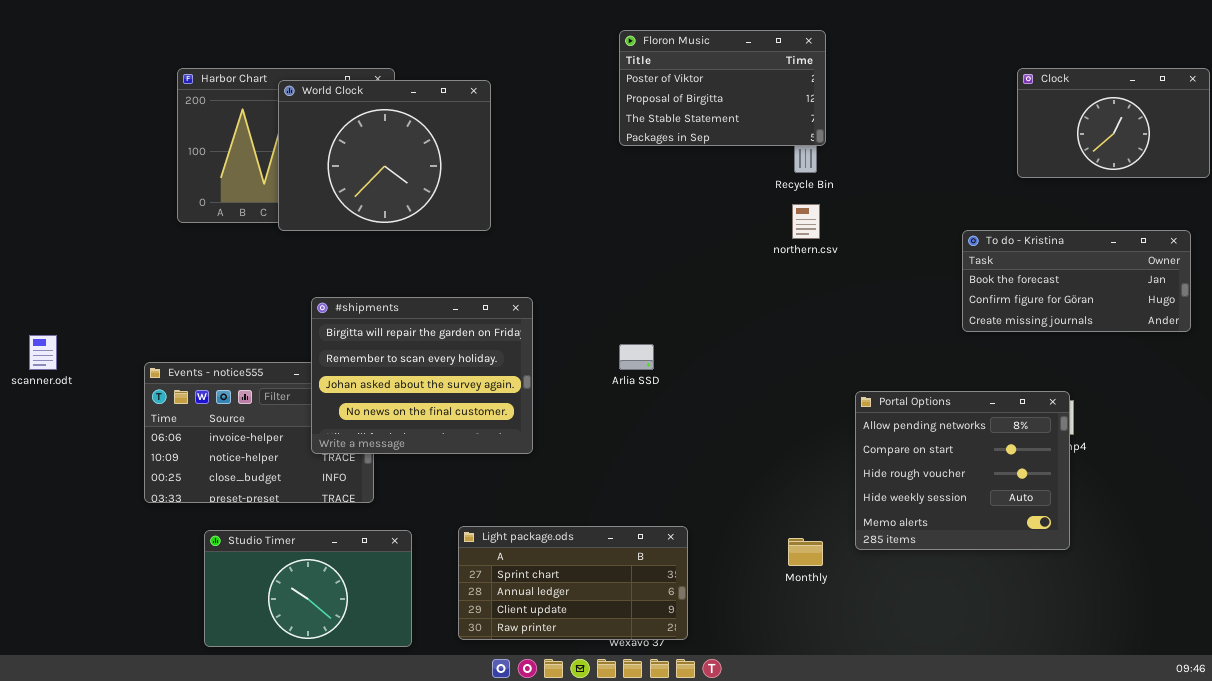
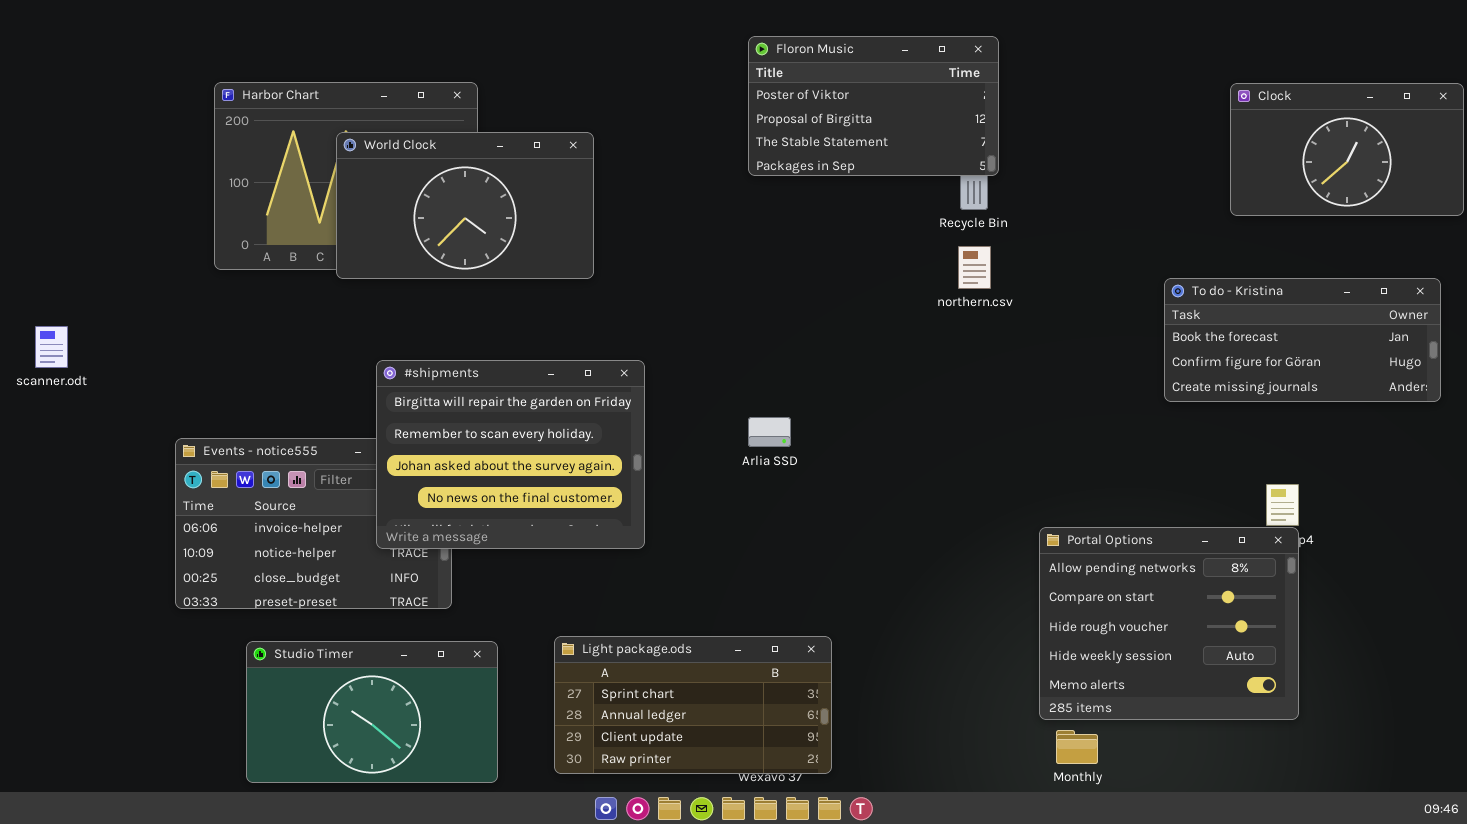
World Clock: [278,80,491,231] -> [336,132,594,279], resized
scanner.odt: [29,335,57,370] -> [35,326,68,368], moved
Portal Options: [855,391,1070,550] -> [1039,527,1299,720], moved
Monthly: [788,538,823,566] -> [1056,730,1098,764], moved

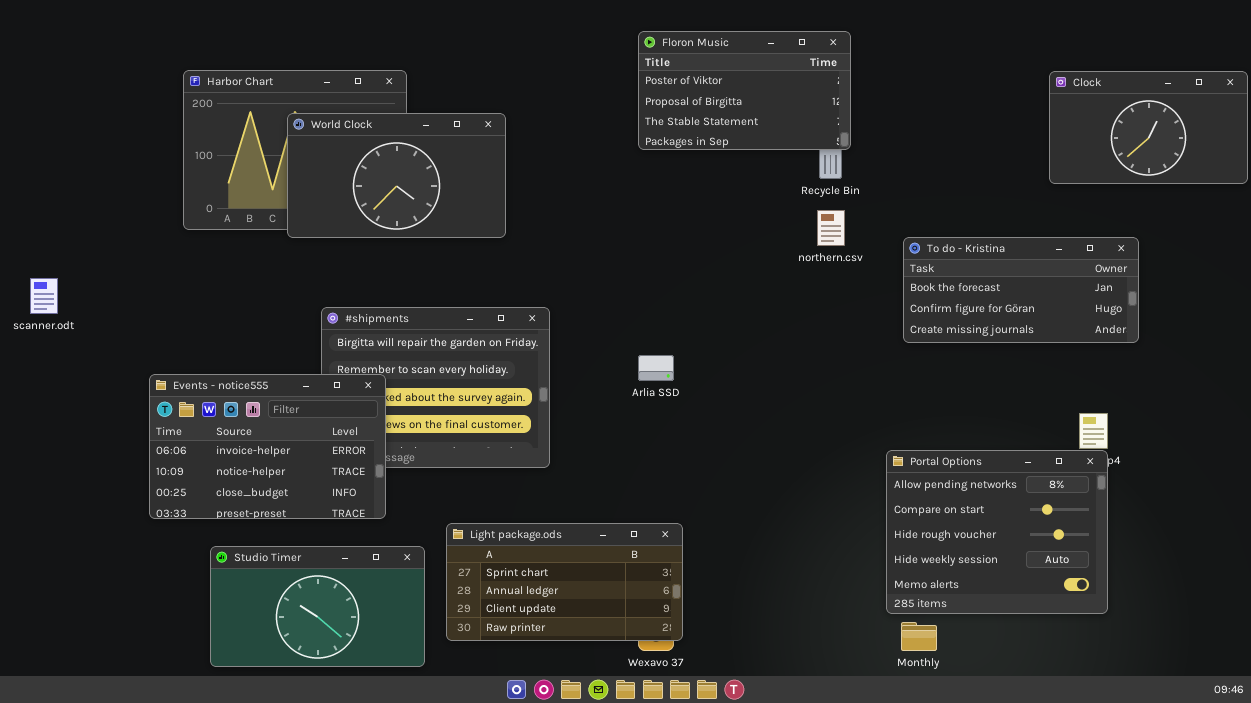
To do - Kristina: [1164,278,1441,402] -> [903,237,1139,343], moved
Events - notice555: [175,438,452,609] -> [149,374,386,519], raised
Light package.ods: [554,636,832,774] -> [446,523,683,641], moved

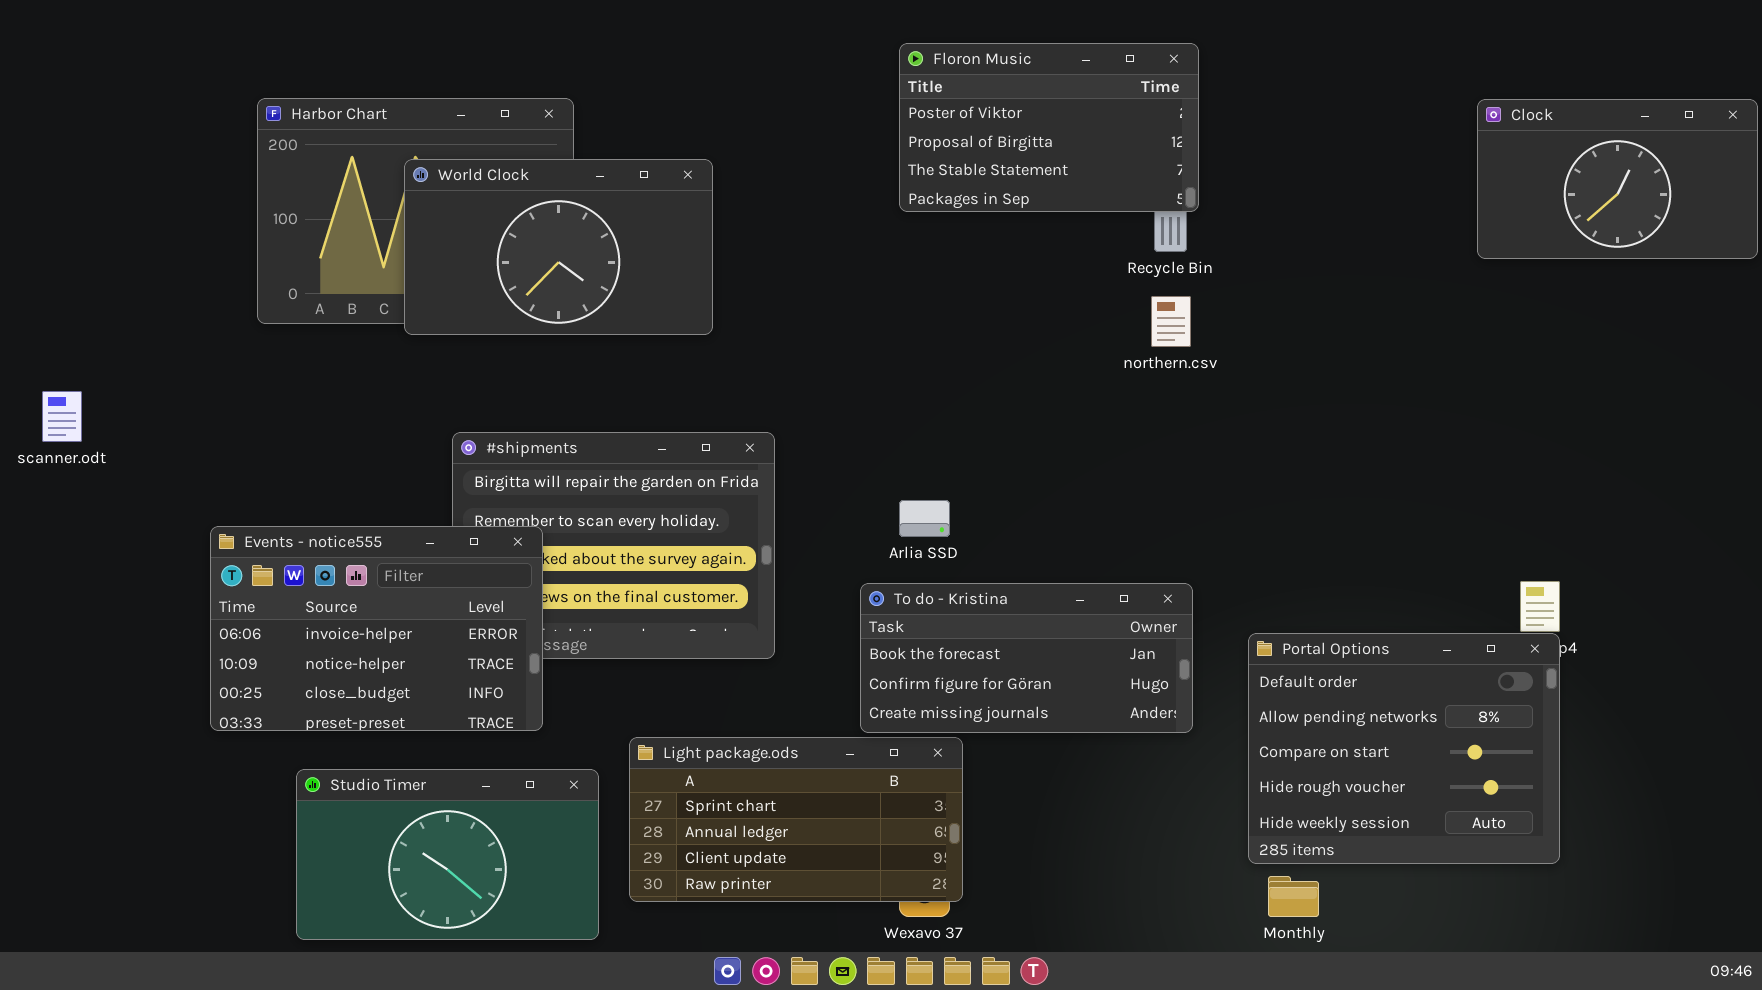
To do - Kristina: [903,237,1139,343] -> [860,583,1193,733], moved
Portal Options: [886,450,1108,614] -> [1248,633,1560,864], scrolled up 1 row

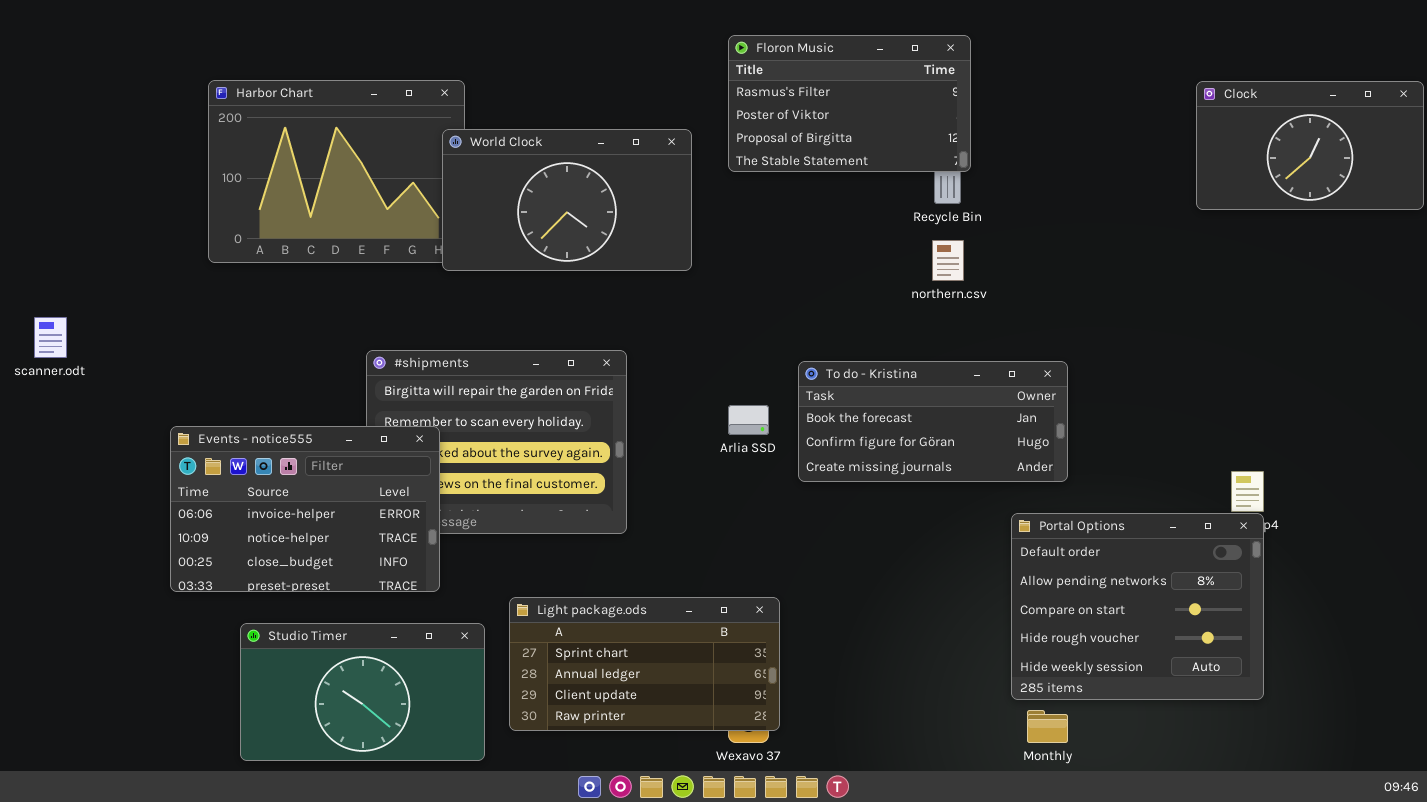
Floron Music: [899,43,1199,212] -> [728,35,971,172], scrolled up 1 row
World Clock: [404,159,713,335] -> [442,129,692,271], moved
To do - Kristina: [860,583,1193,733] -> [798,361,1068,482], moved

